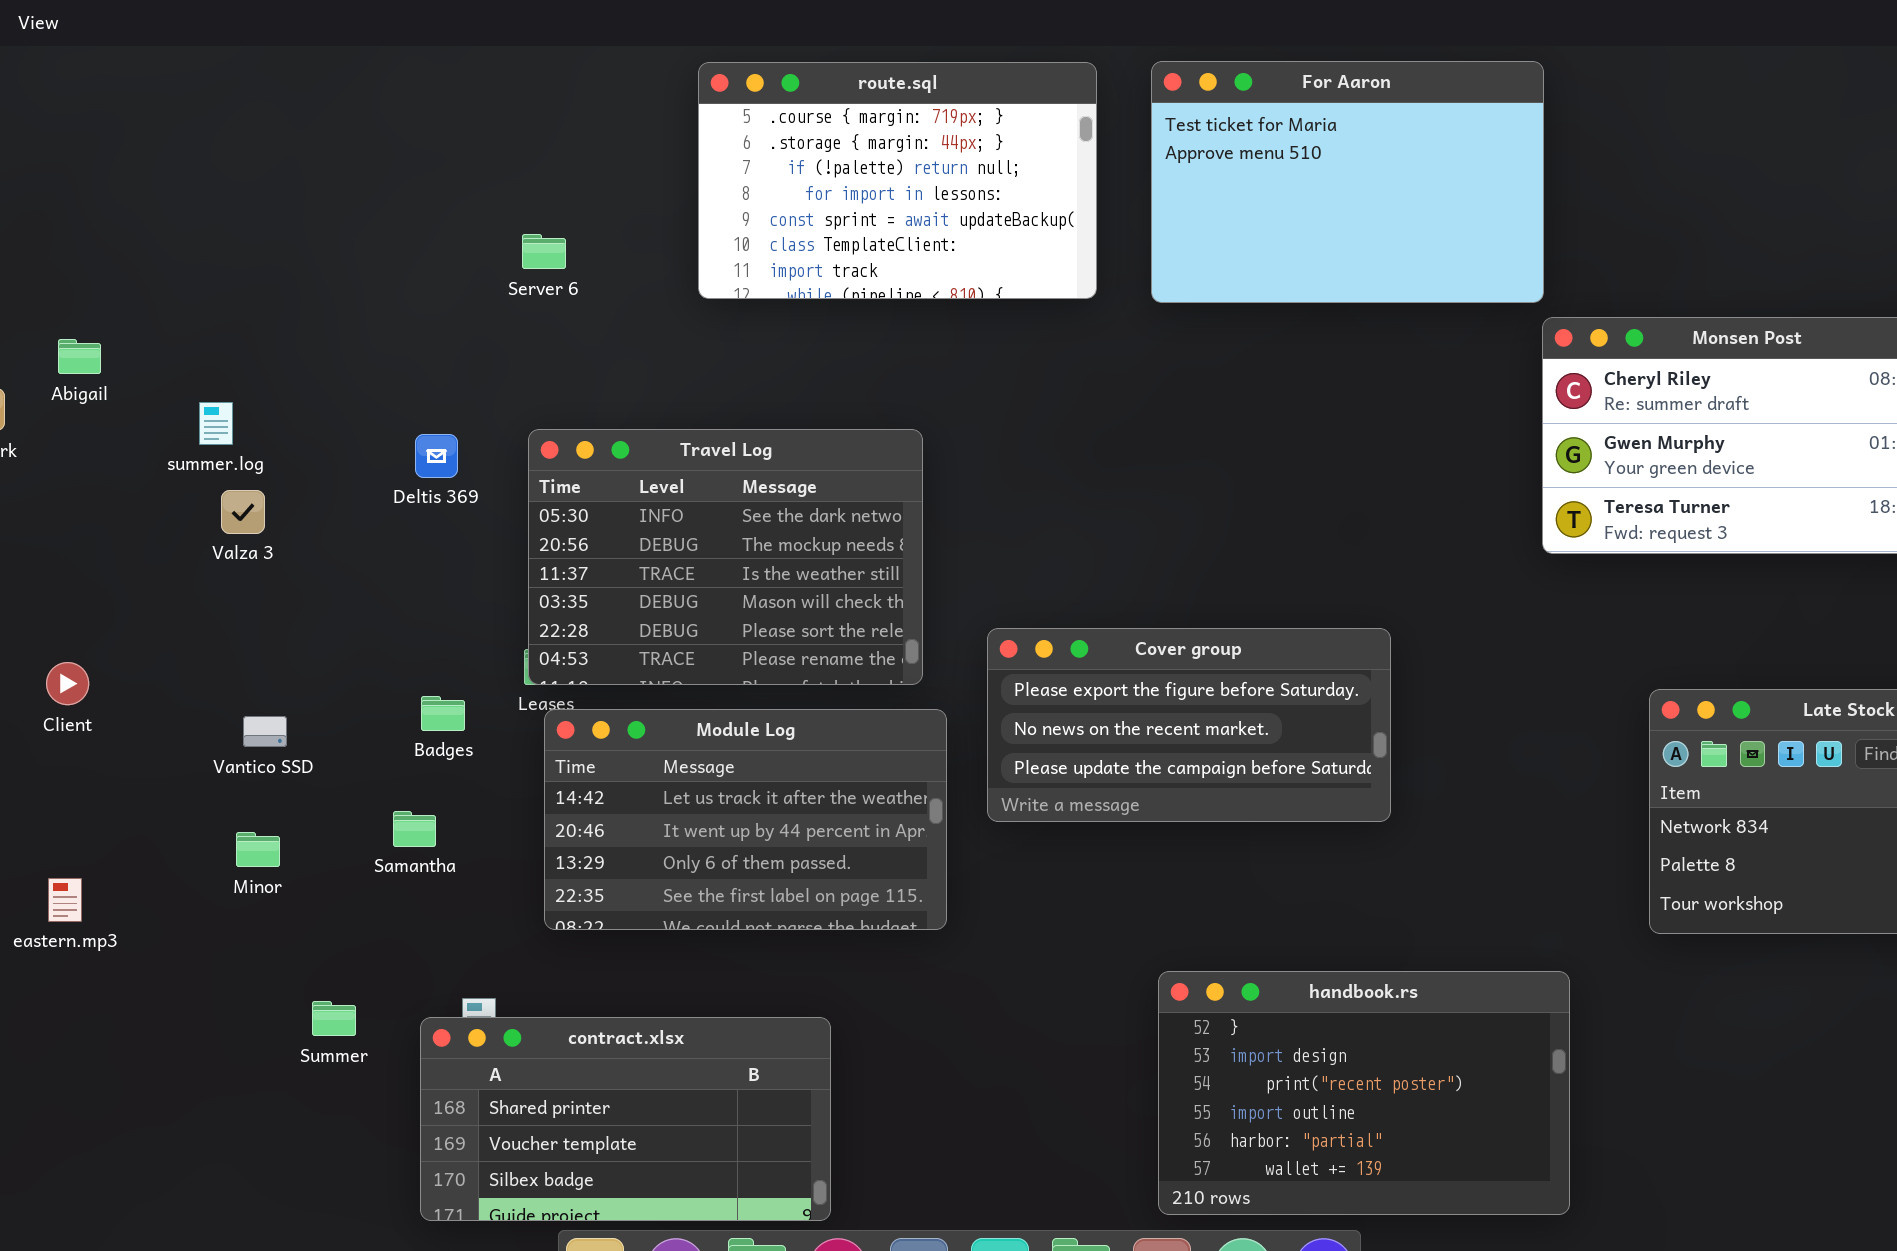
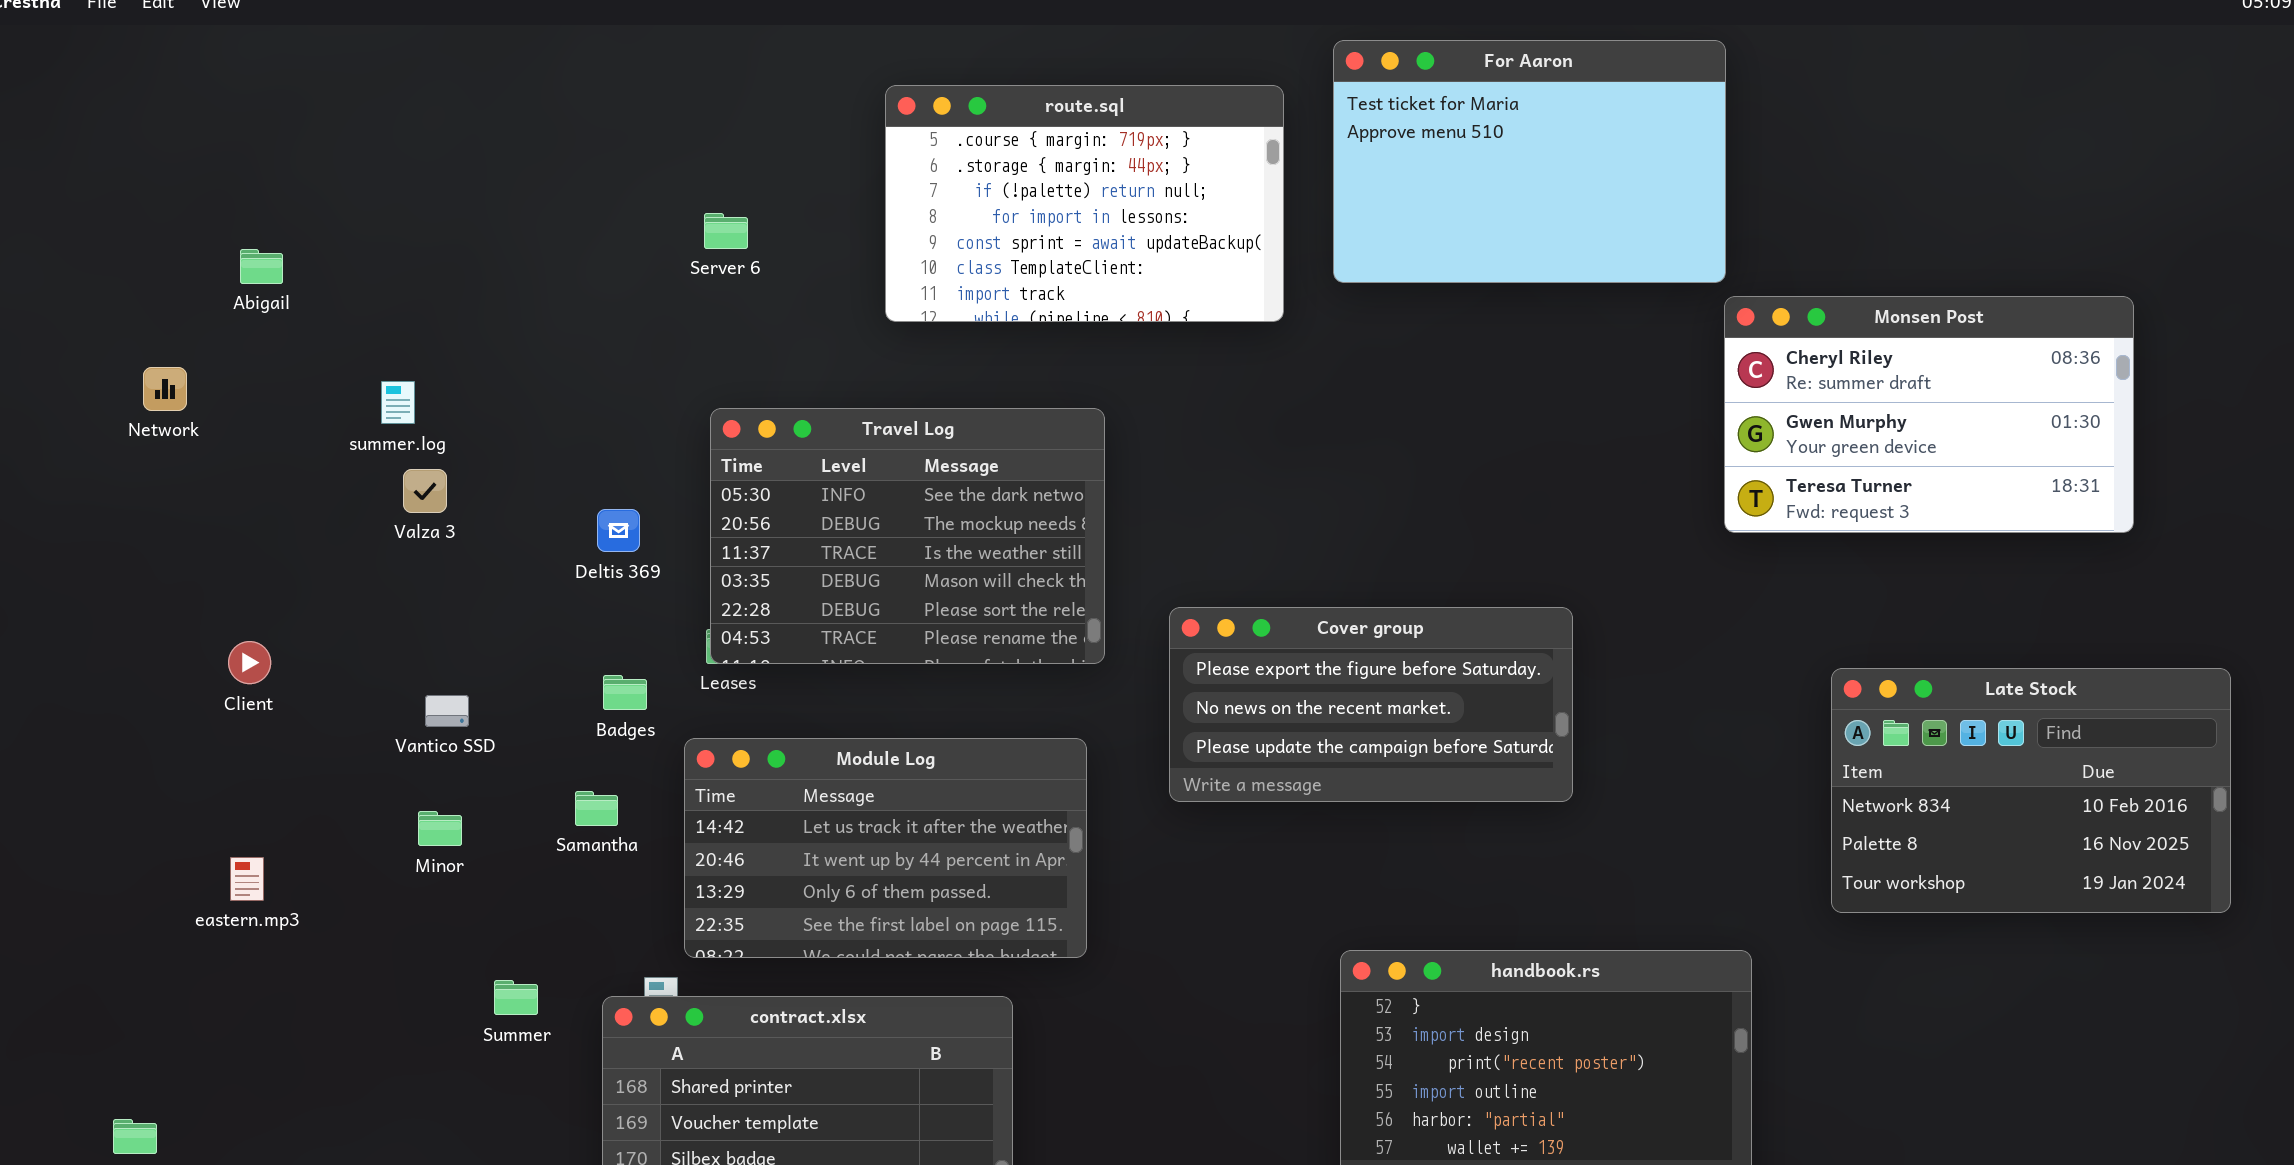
route.sql: [698,62,1097,299] -> [885,85,1284,322], moved
Abigail: [58,339,101,374] -> [240,249,283,284], moved
Deltis 369: [415,434,458,478] -> [597,509,640,552], moved
Module Log: [544,709,947,930] -> [684,738,1087,958], moved

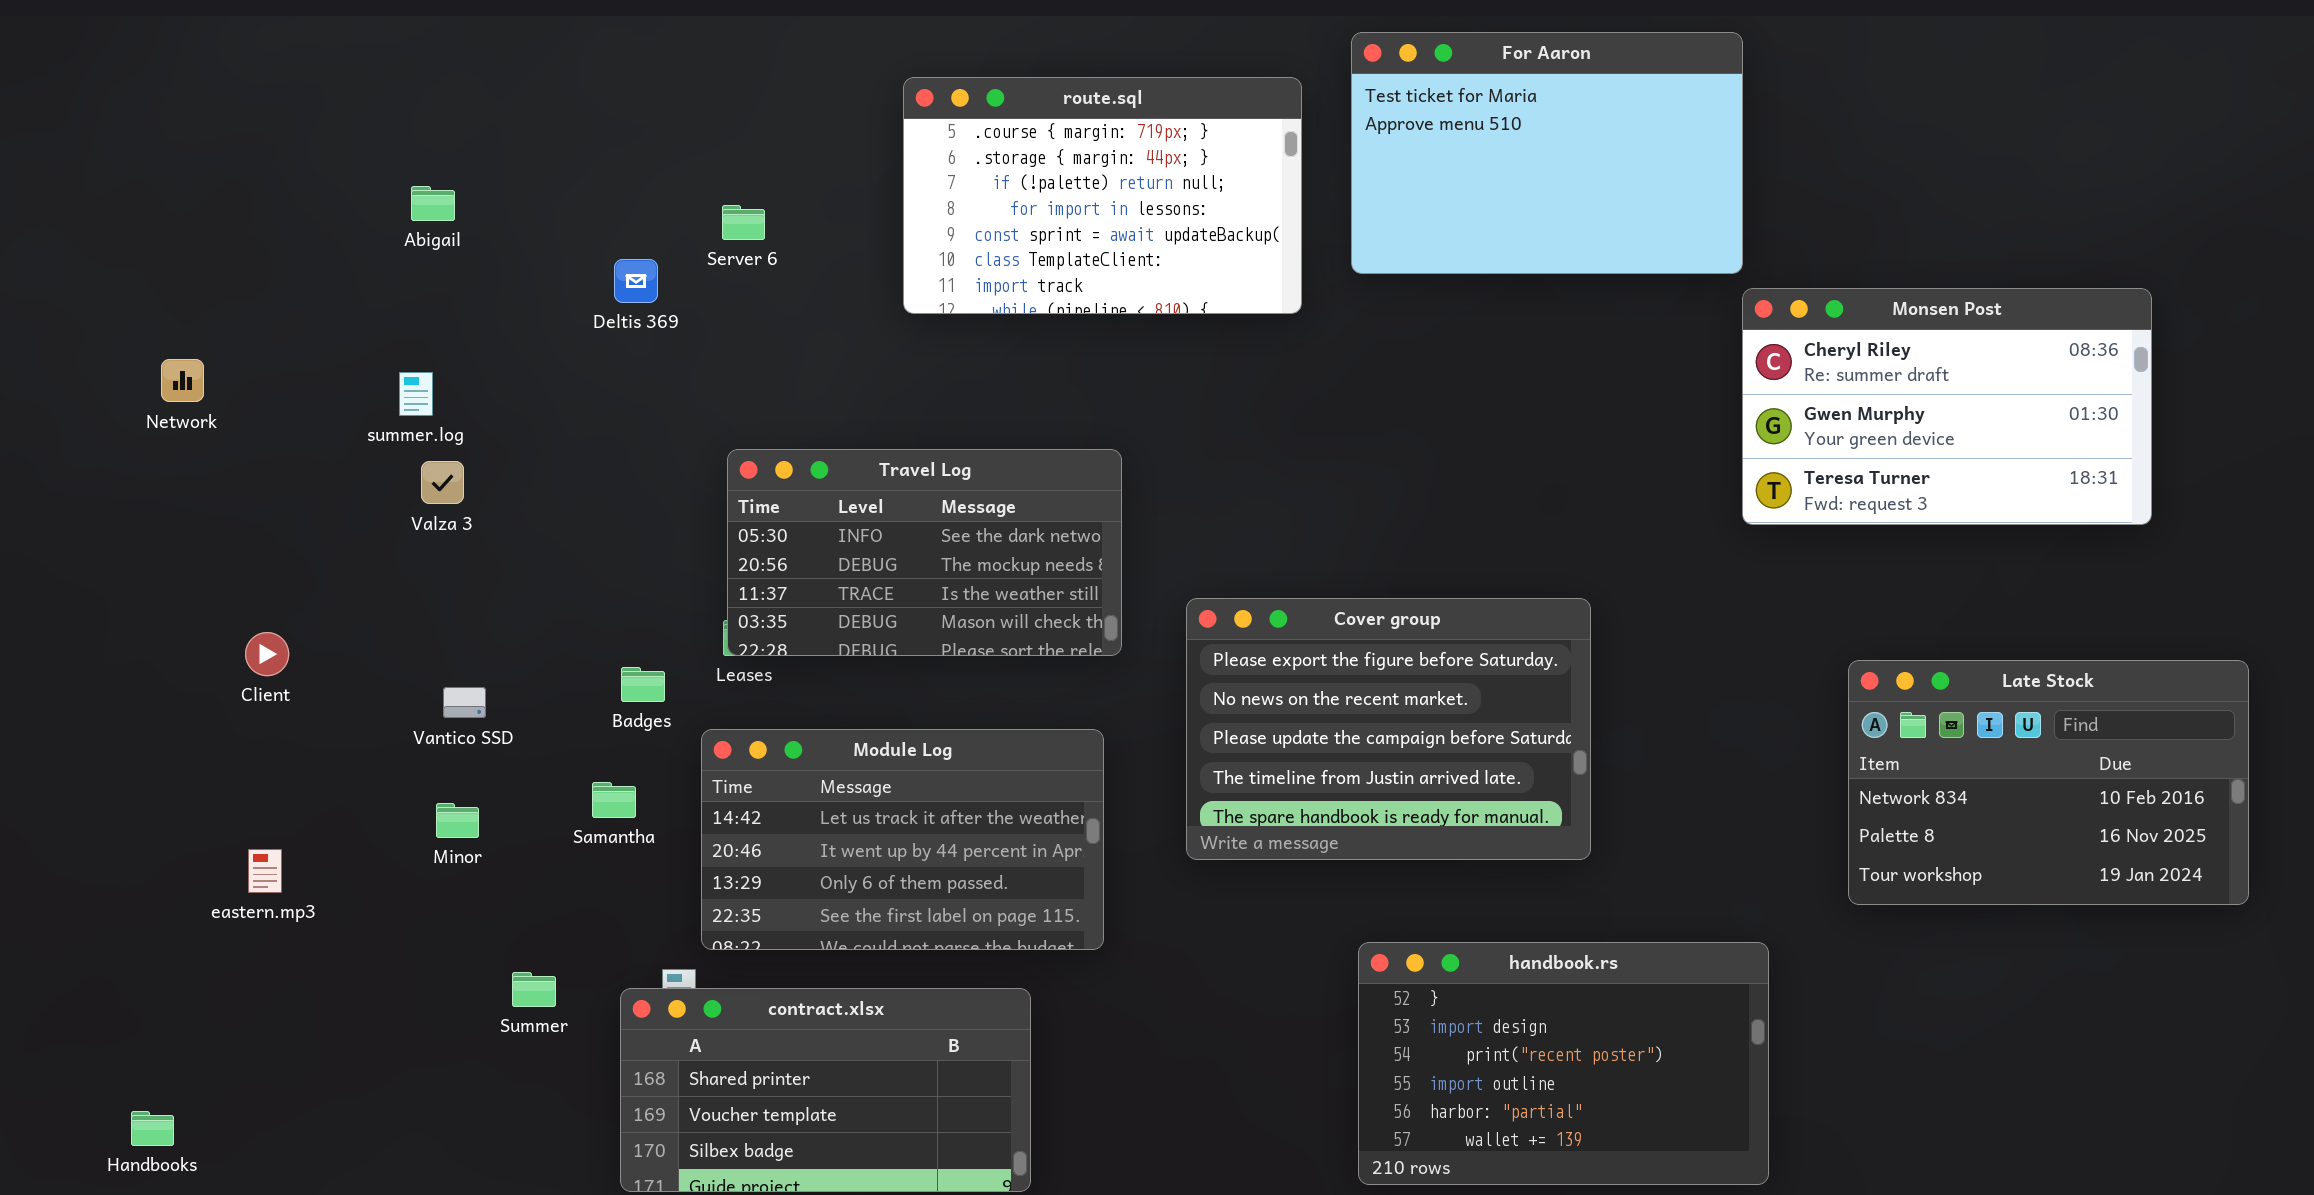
Abigail: [240,249,283,284] -> [411,186,455,221], moved
Travel Log: [710,408,1105,664] -> [727,449,1122,656], resized
Deltis 369: [597,509,640,552] -> [614,259,658,303], moved
Cover group: [1169,607,1573,802] -> [1186,598,1591,860], resized

